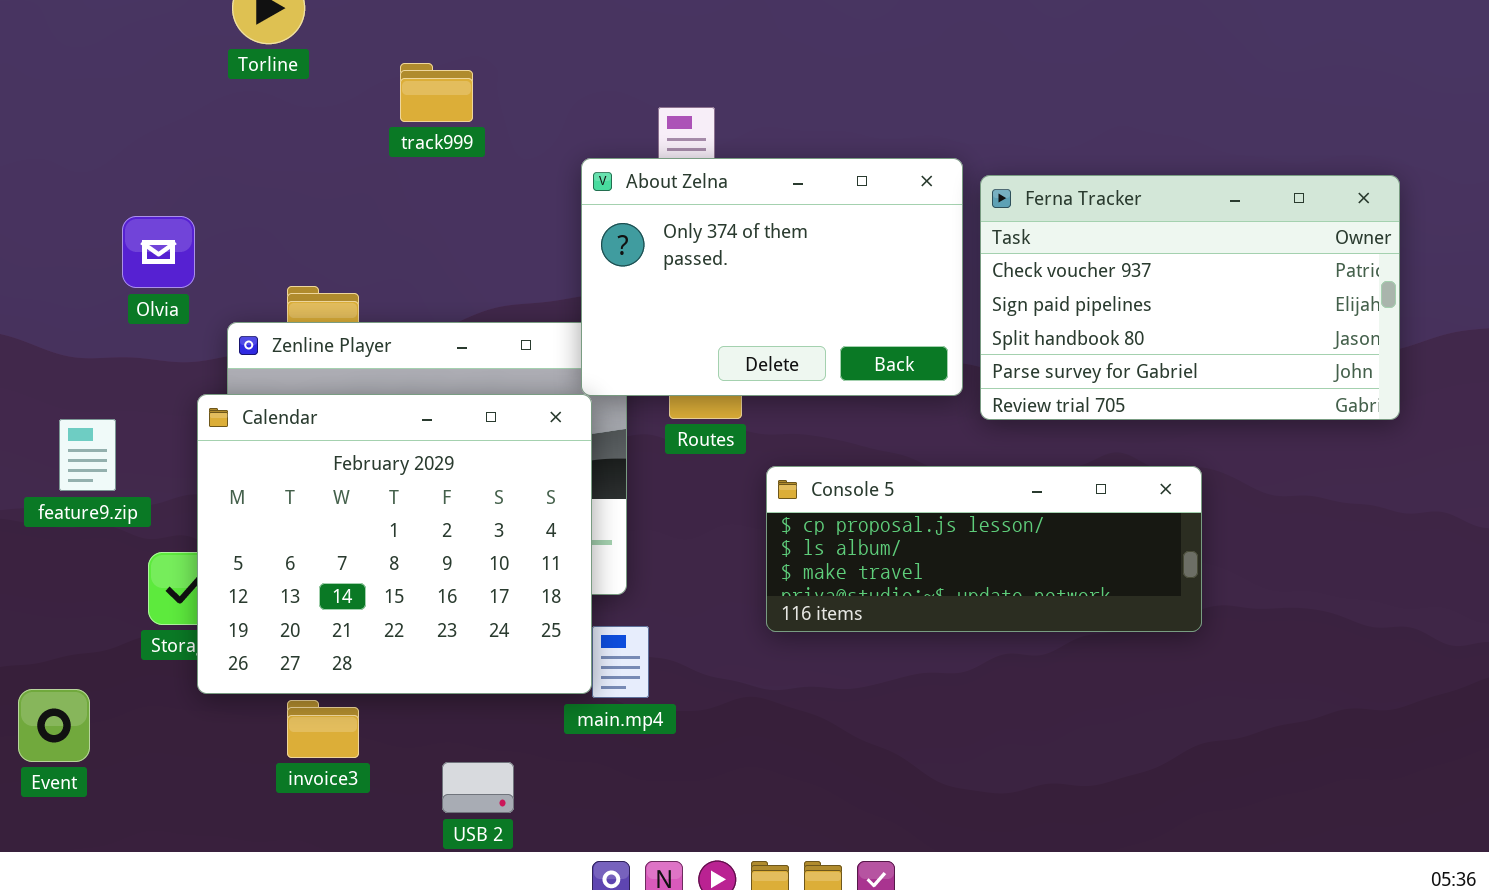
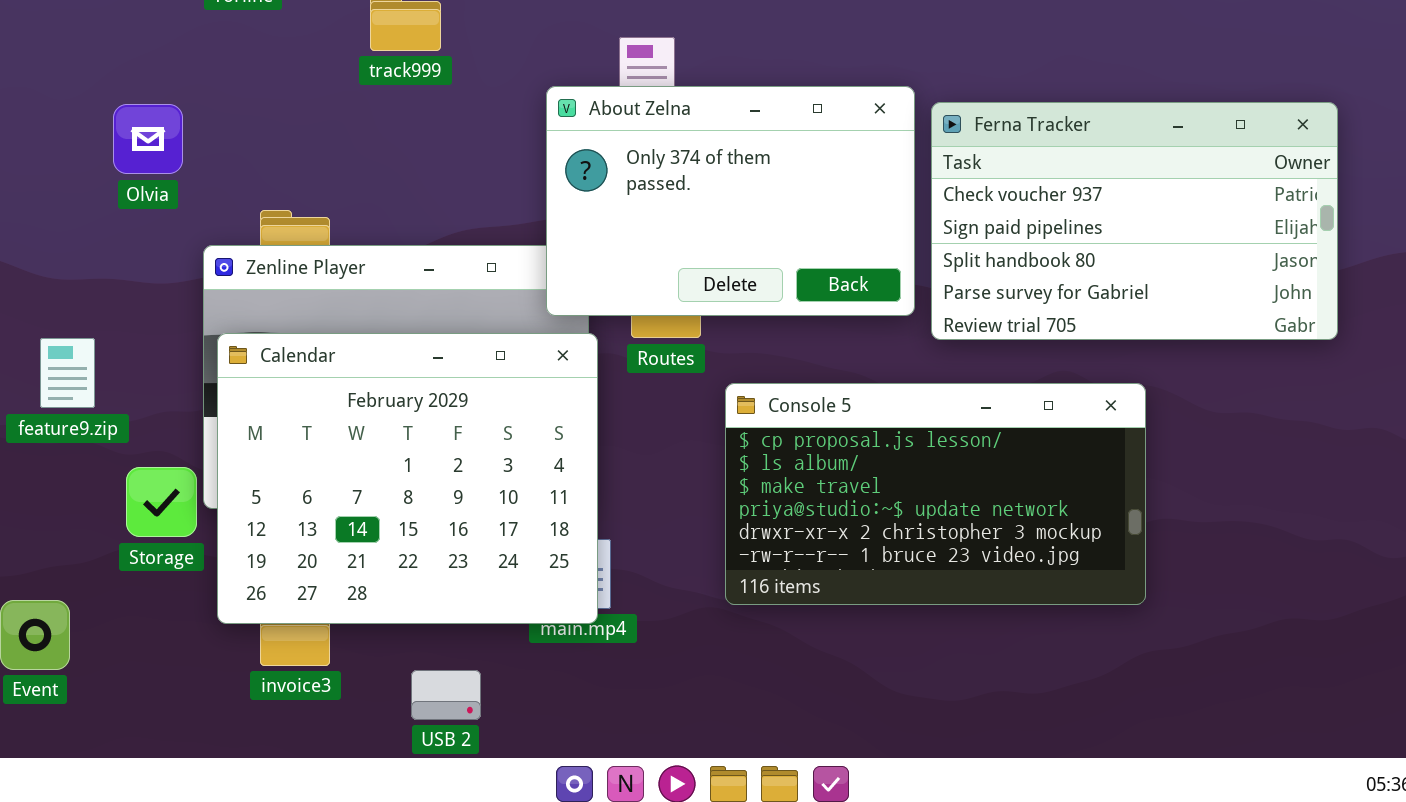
Olvia: [122,216,195,288] -> [113,104,183,174], moved
Calendar: [197,394,592,694] -> [217,333,598,624], moved
Console 5: [766,466,1202,632] -> [725,383,1146,605], resized

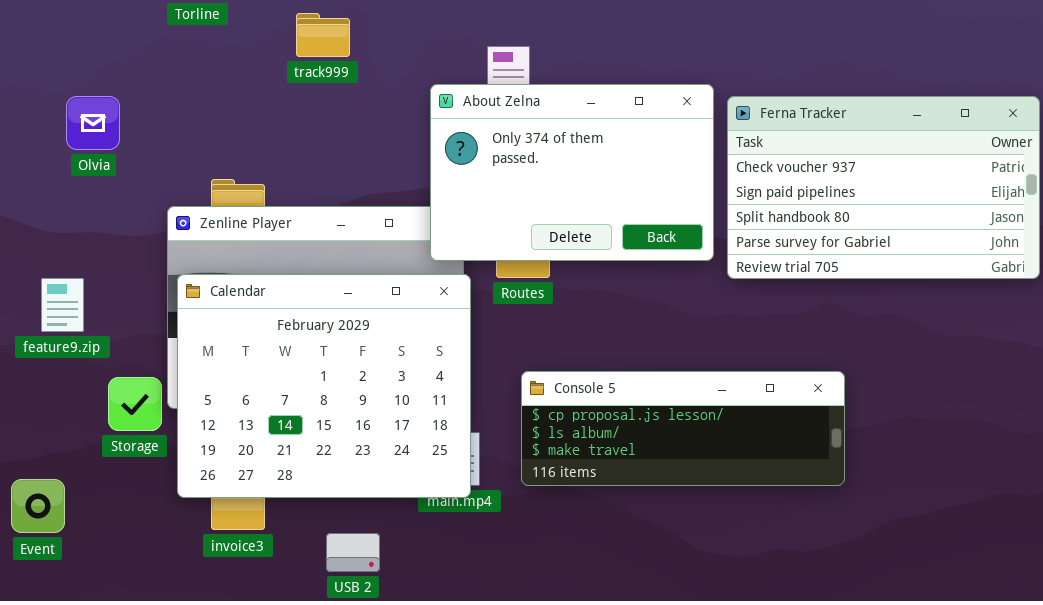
Olvia: [113,104,183,174] -> [66,96,120,150], moved
Console 5: [725,383,1146,605] -> [521,371,845,486], moved, resized

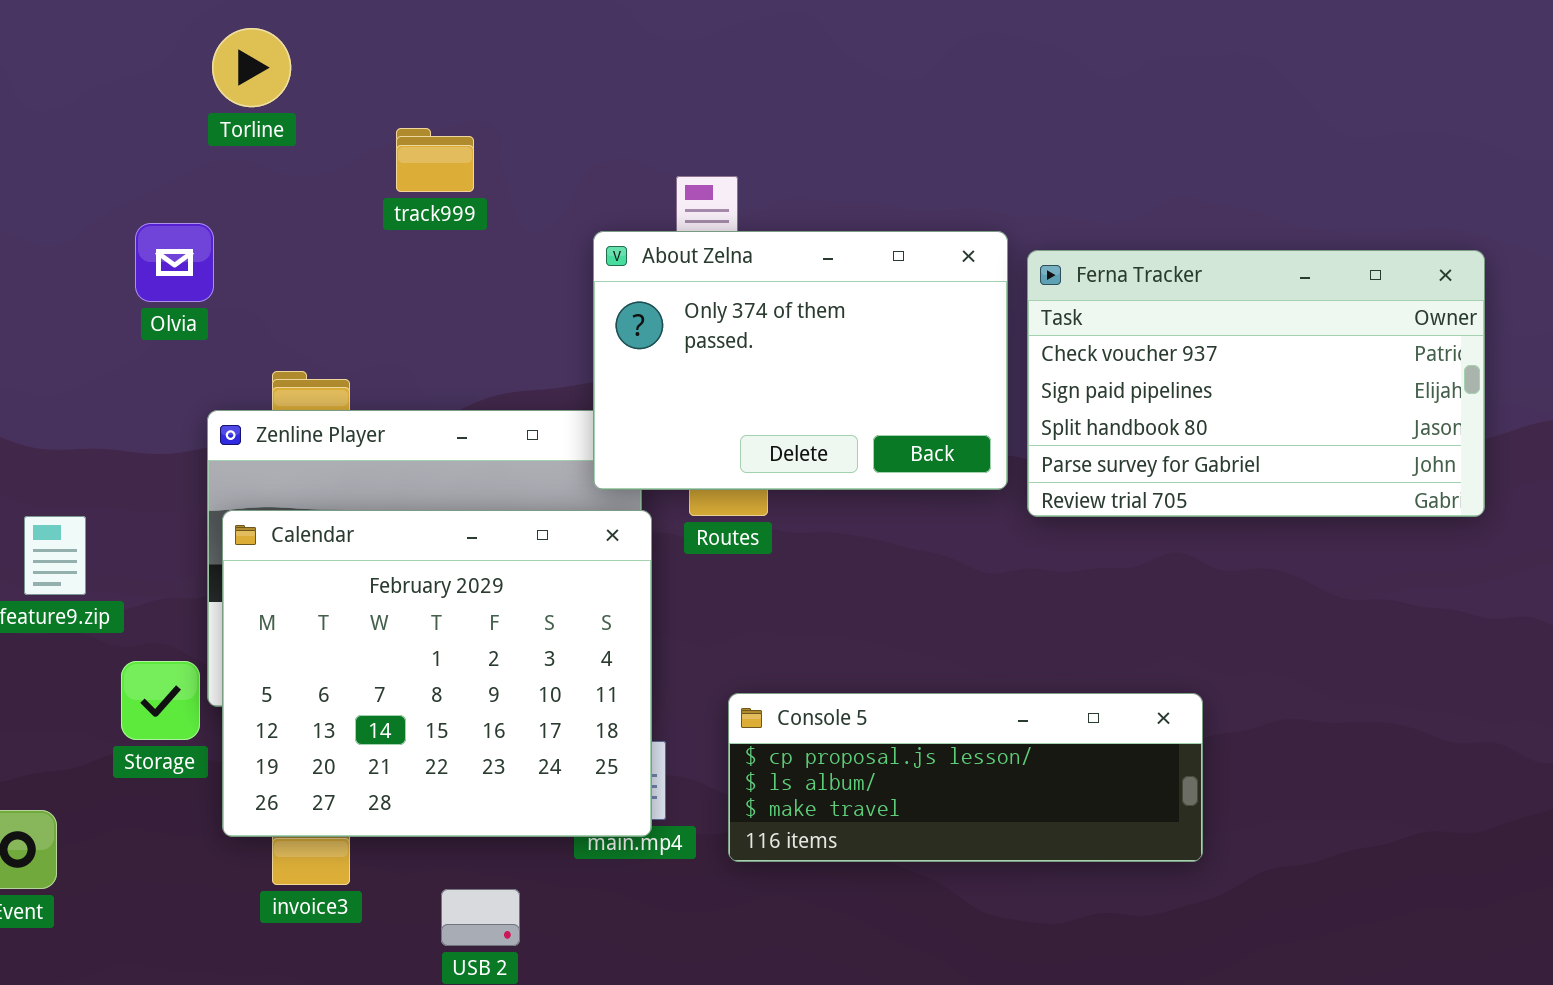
Olvia: [66,96,120,150] -> [135,223,214,302], moved
Console 5: [521,371,845,486] -> [728,693,1203,862], moved

